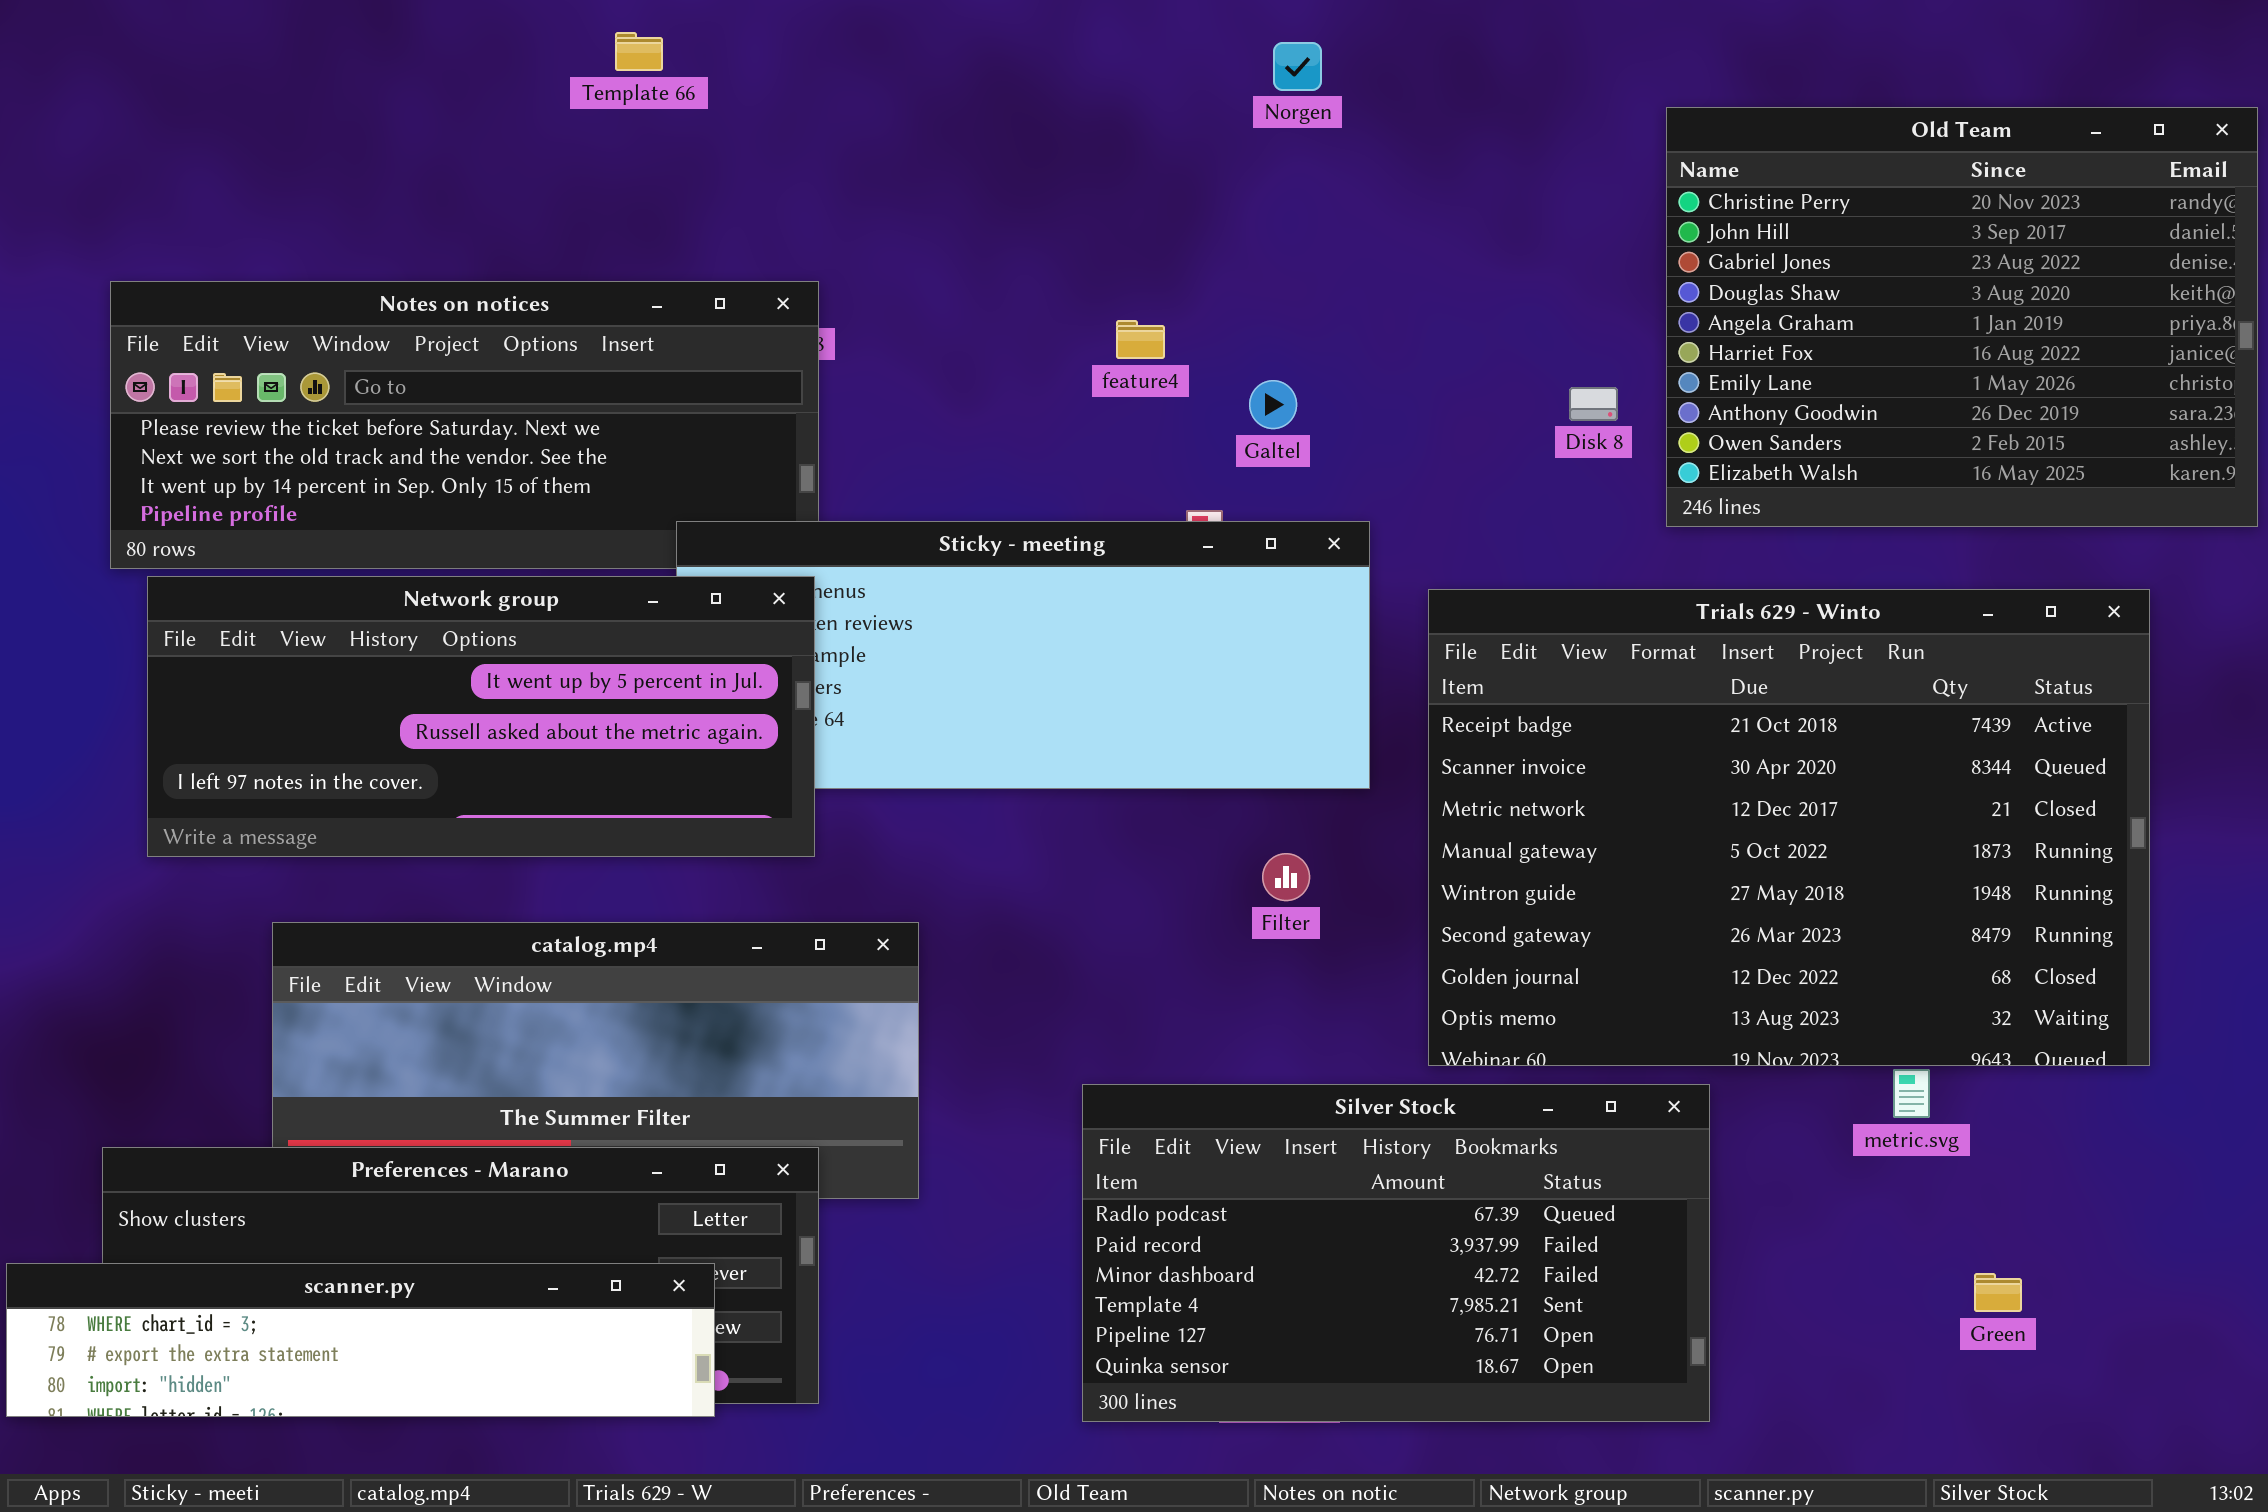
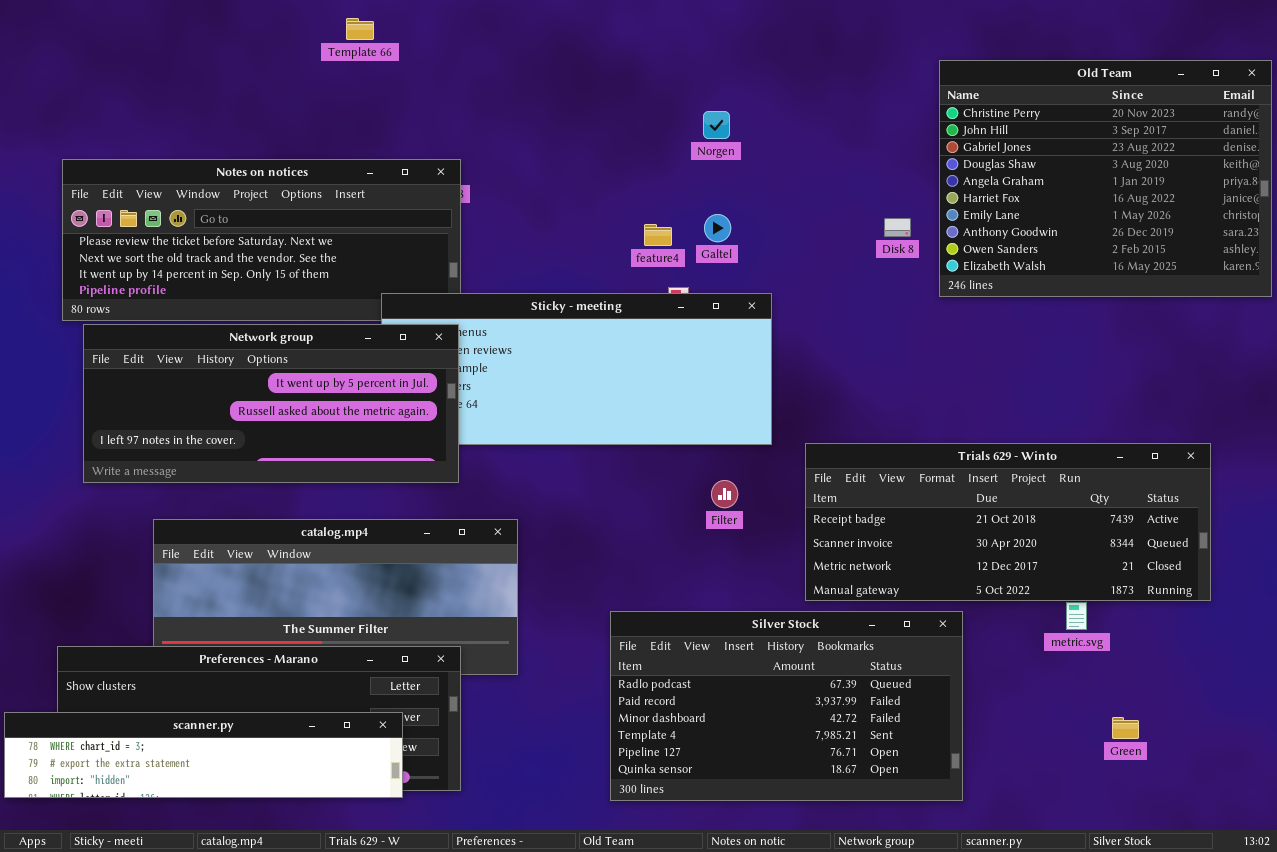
Norgen: [1273,42,1322,91] -> [703,111,730,139], moved
feature4: [1116,320,1165,359] -> [644,224,672,246], moved
Trials 629 - Winto: [1428,589,2150,1066] -> [805,443,1211,601], resized

